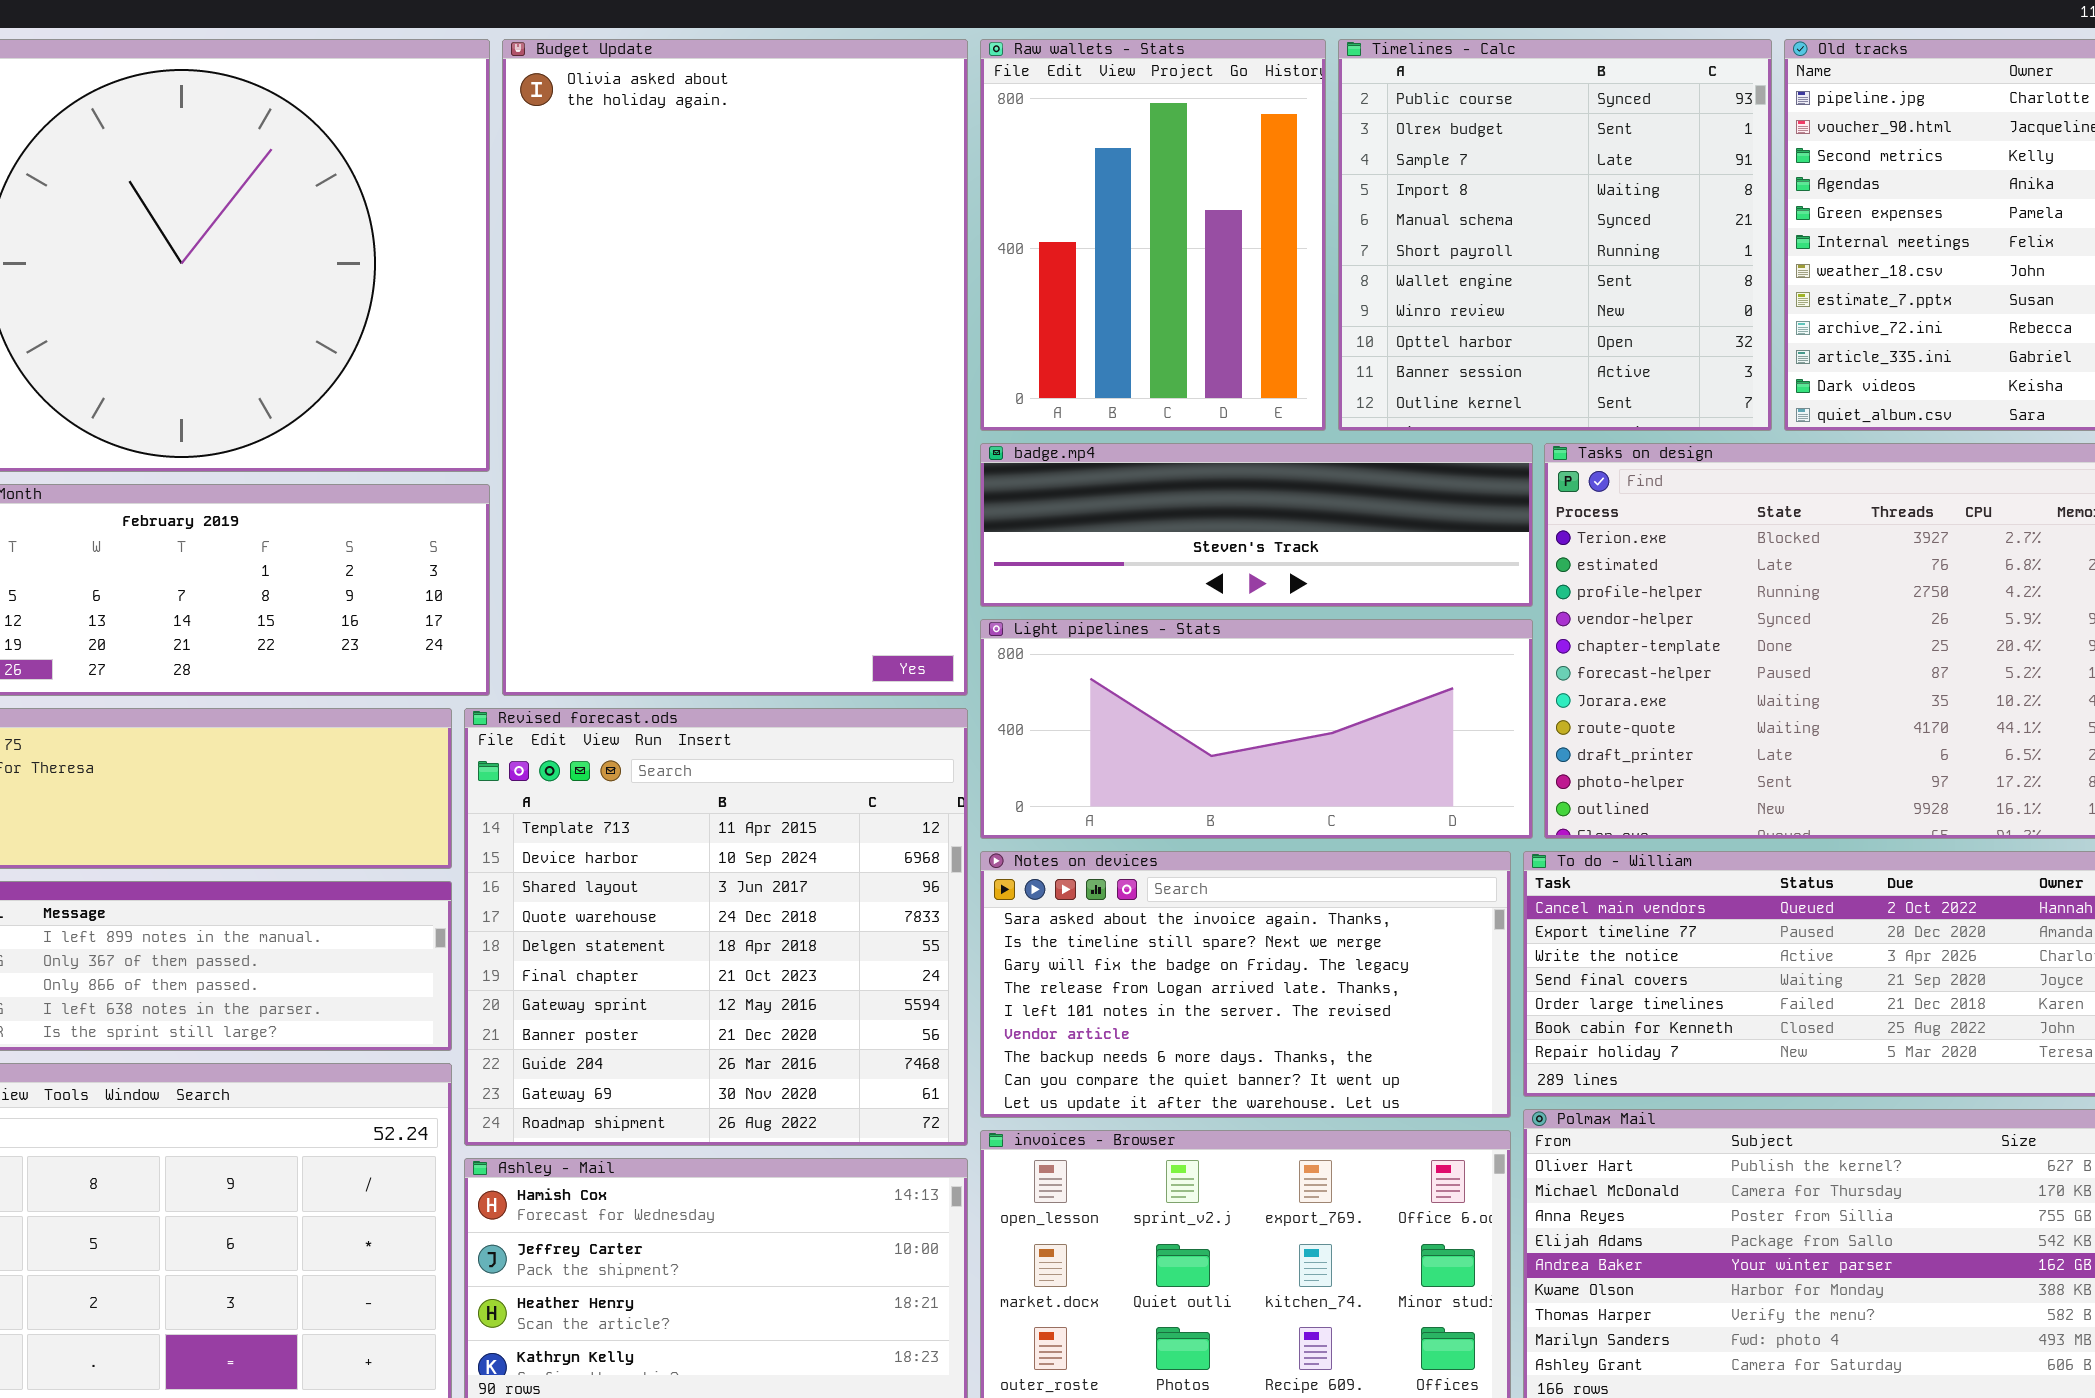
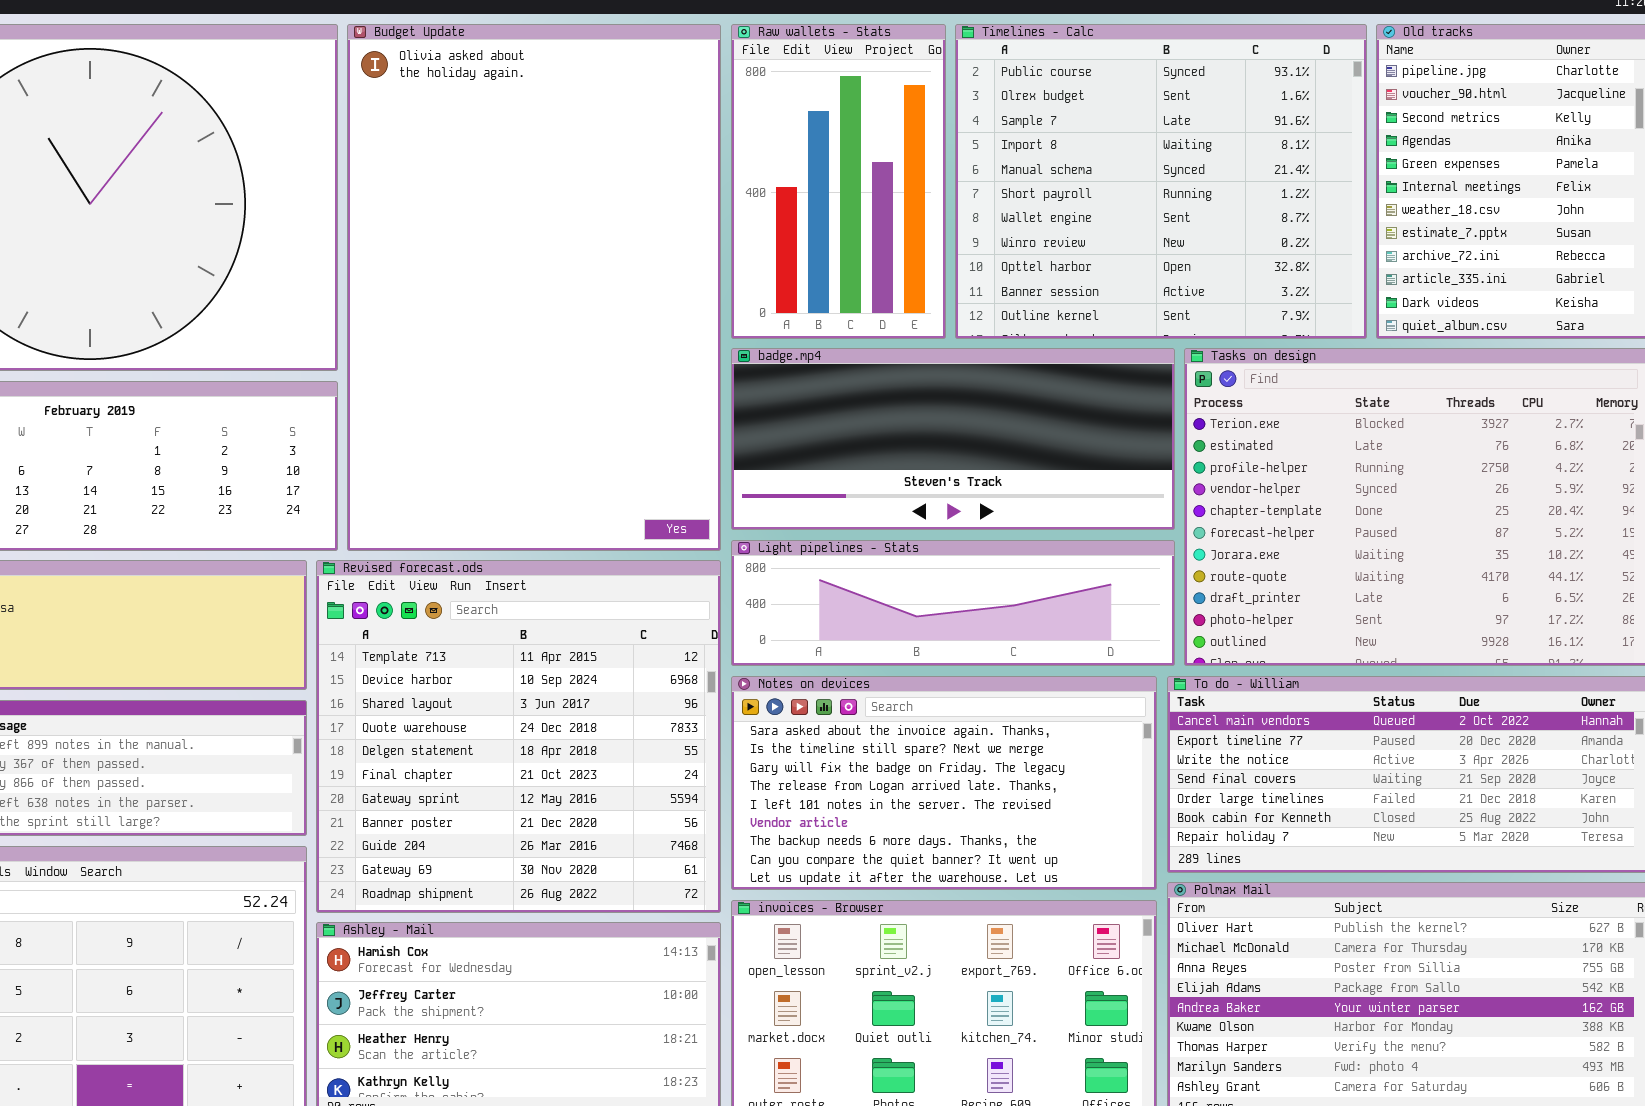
Raw wallets - Stats: [980,39,1326,431] -> [731,24,946,339], resized
Timelines - Calc: [1338,39,1772,431] -> [955,24,1367,339], resized
badge.mp4: [980,443,1533,607] -> [731,348,1175,530], resized
Light pipelines - Stats: [980,619,1533,839] -> [731,540,1175,666], resized

